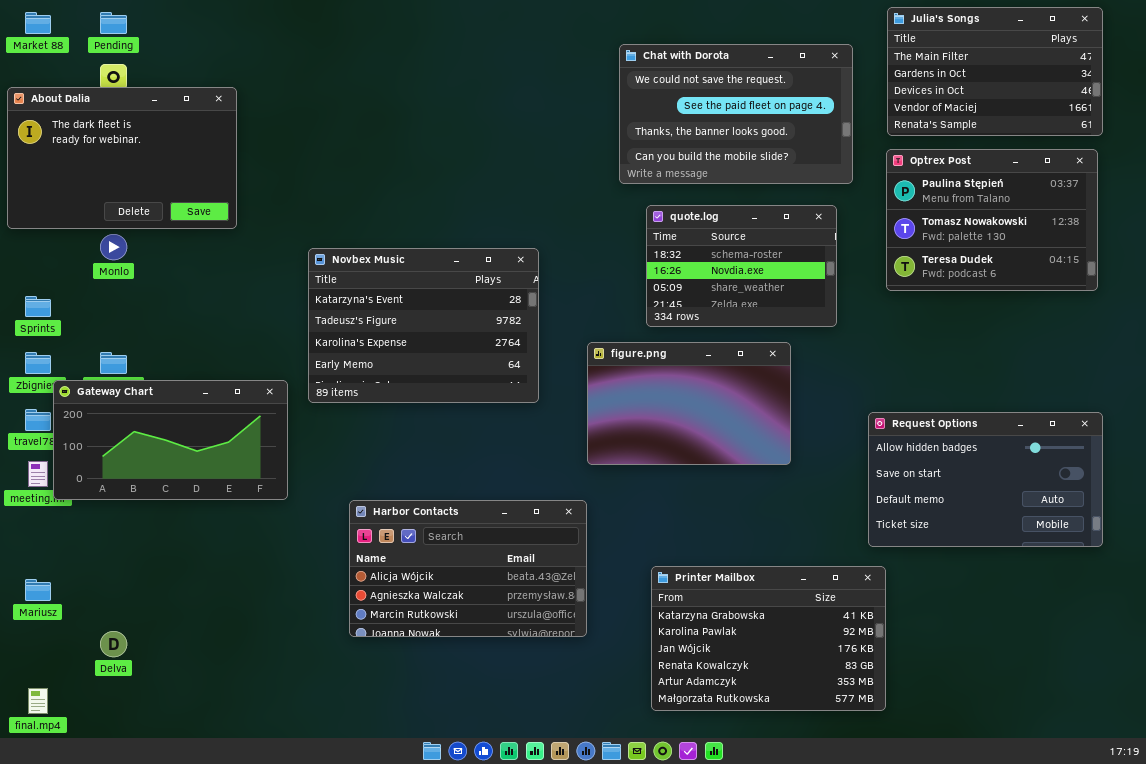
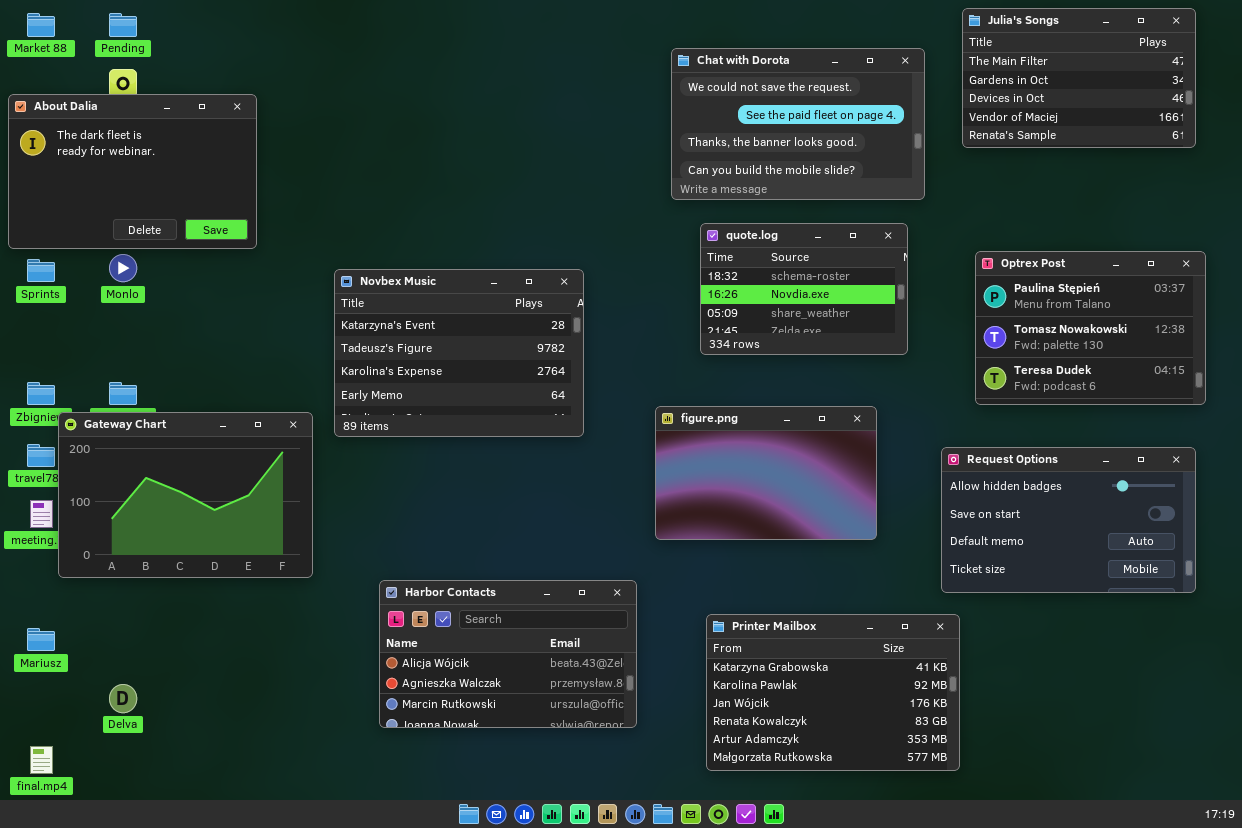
Optrex Post: [886,149,1098,291] -> [975,251,1206,405], moved
Sprints: [25,296,51,317] -> [27,259,55,282], moved
figure.png: [587,342,791,465] -> [655,406,877,540], moved
Gateway Chart: [53,380,288,500] -> [58,412,313,578], resized
Harbor Contacts: [349,500,587,637] -> [379,580,637,728], moved

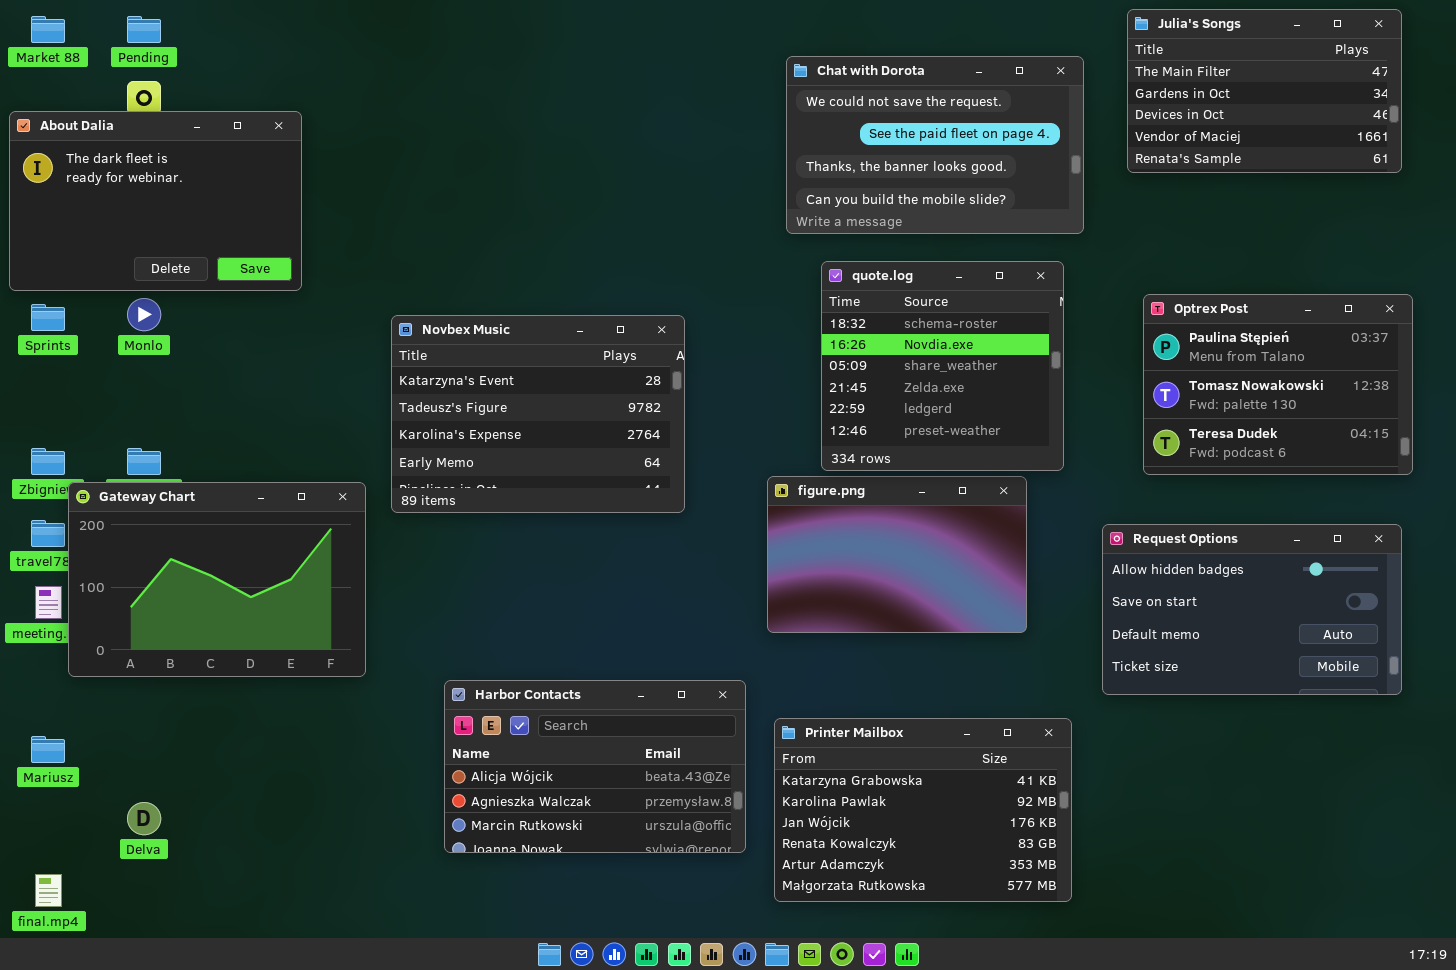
quote.log: [700,223,908,355] -> [821,261,1064,471], resized
Printer Mailbox: [706,614,960,771] -> [774,718,1072,902], moved

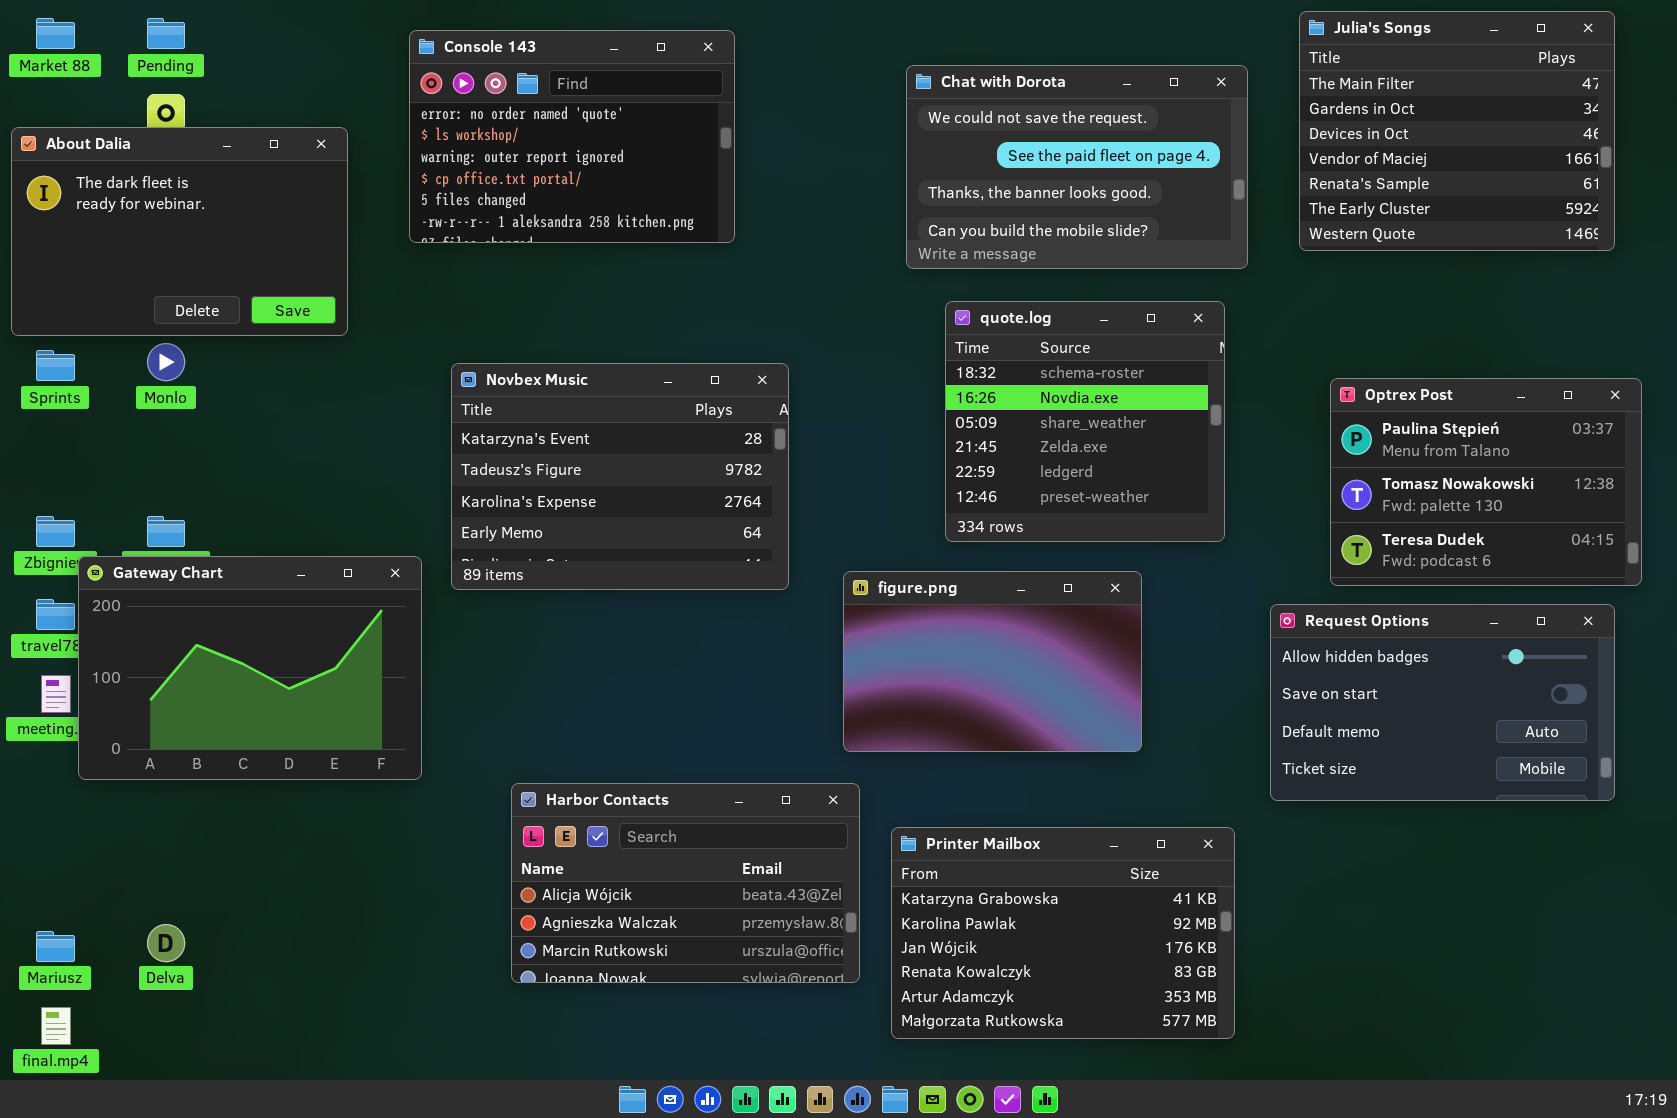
Julia's Songs: [1127,9,1402,173] -> [1299,11,1615,251], resized
Console 143: none -> [409,30,735,243], opened
Optrex Post: [1143,294,1413,475] -> [1330,378,1642,586], moved
figure.png: [767,476,1027,633] -> [843,571,1142,752], moved
Mariusz: [31,736,65,763] -> [36,931,75,962], moved

